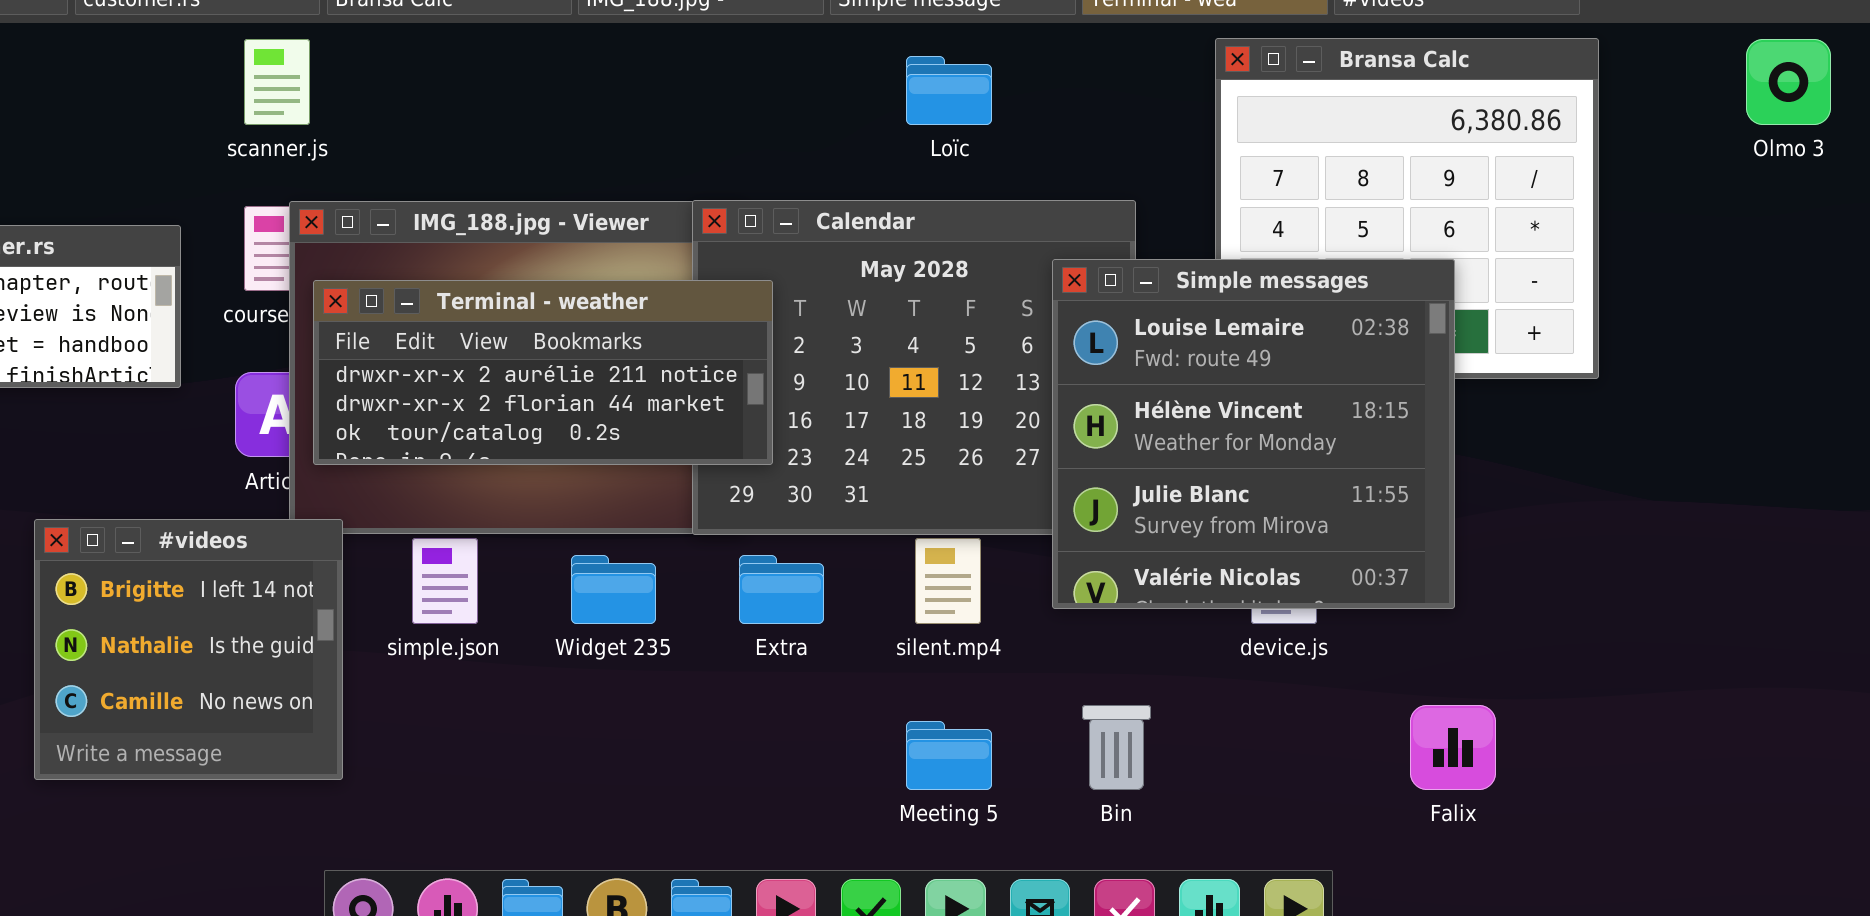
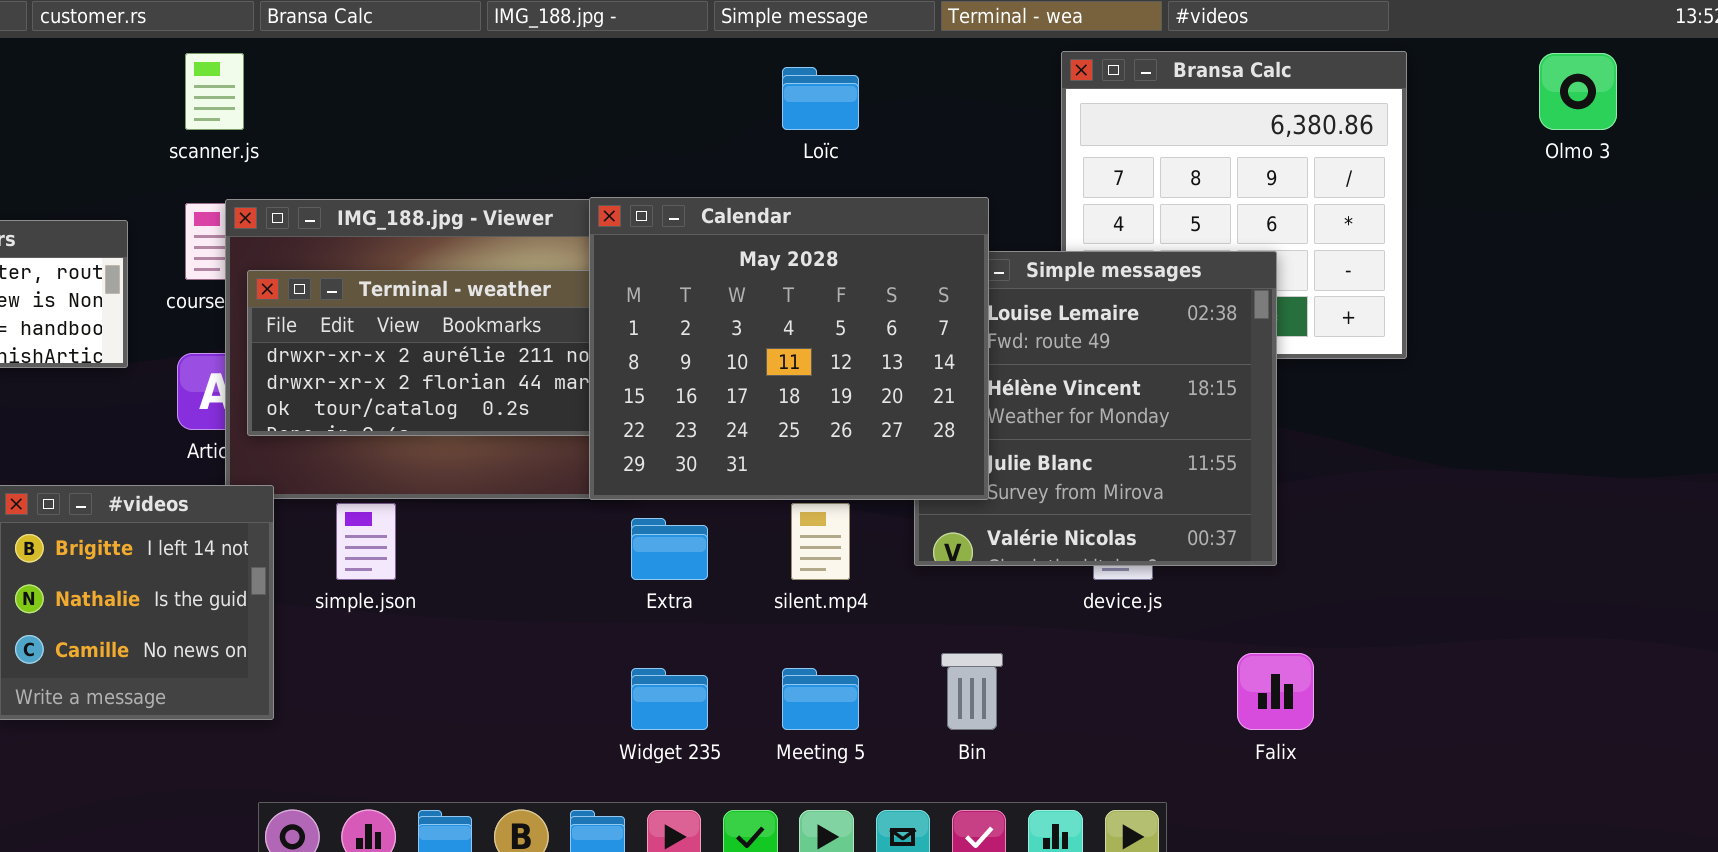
Calendar: [692,200,1136,535] -> [589,197,989,500], raised
Widget 235: [571,555,656,624] -> [631,668,708,730], moved

